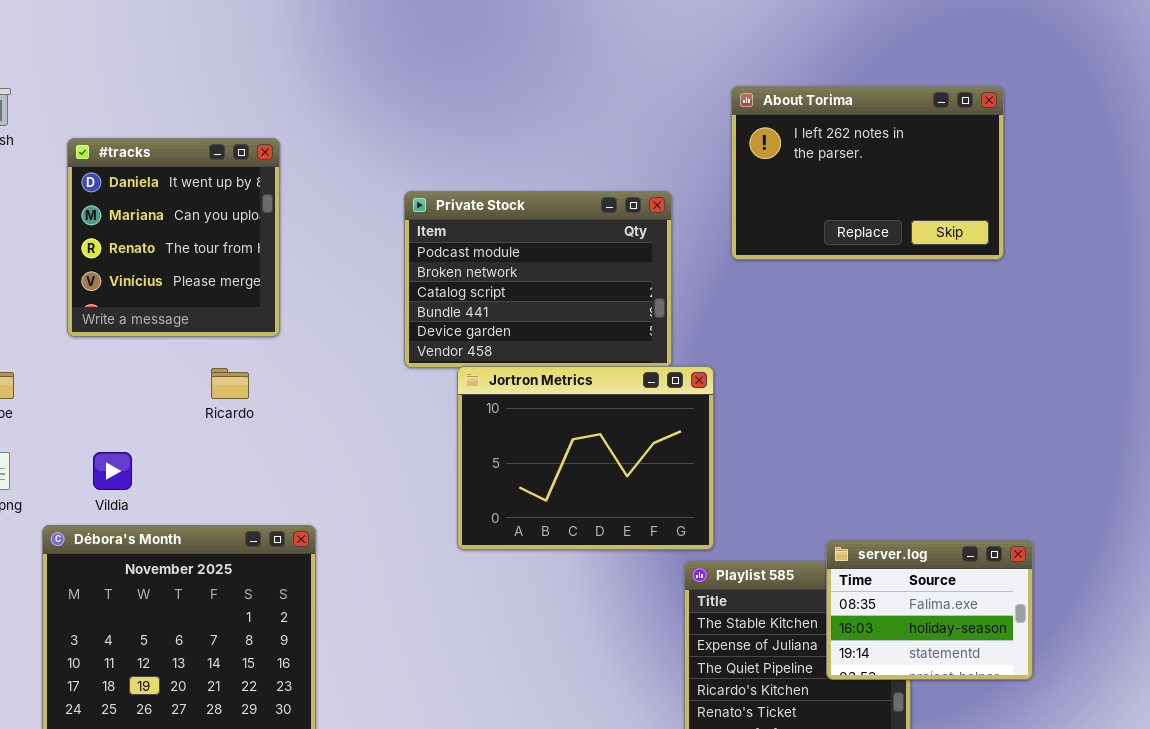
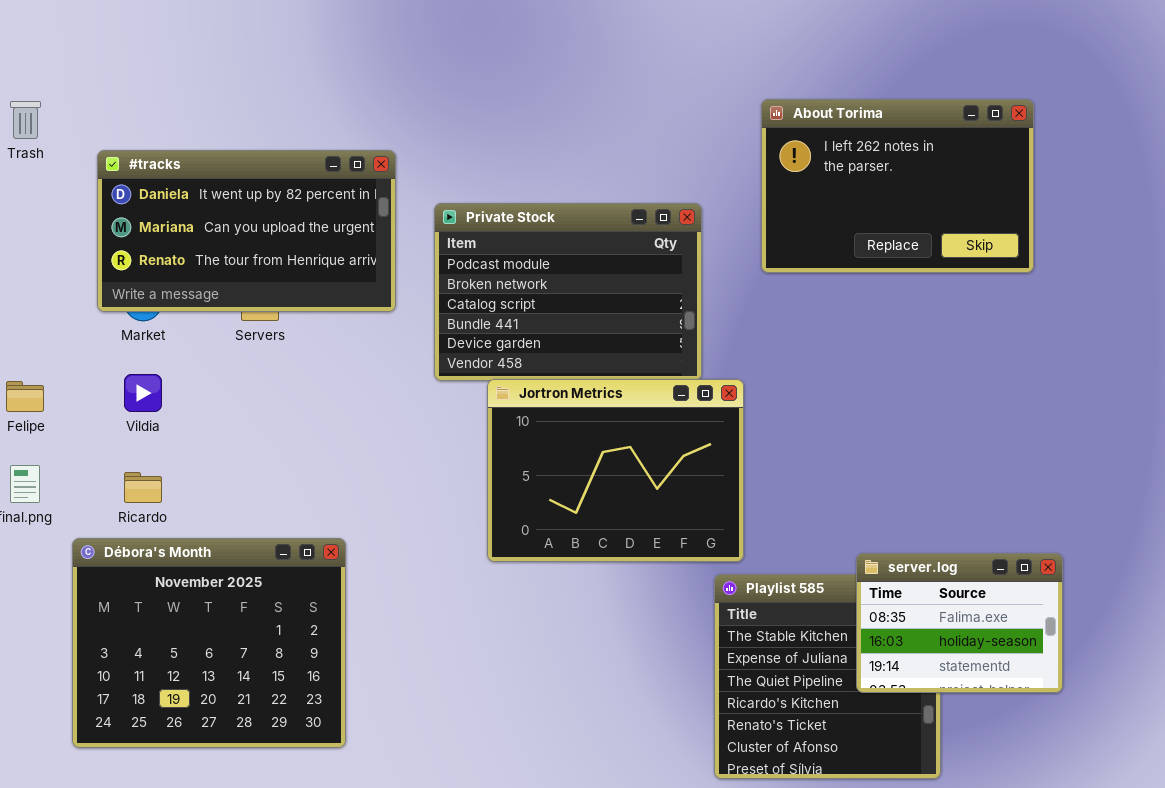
#tracks: [67,138,280,337] -> [97,150,396,312], resized
Ricardo: [211,368,249,399] -> [124,472,162,503], moved
Vildia: [93,452,132,490] -> [124,374,162,412], moved

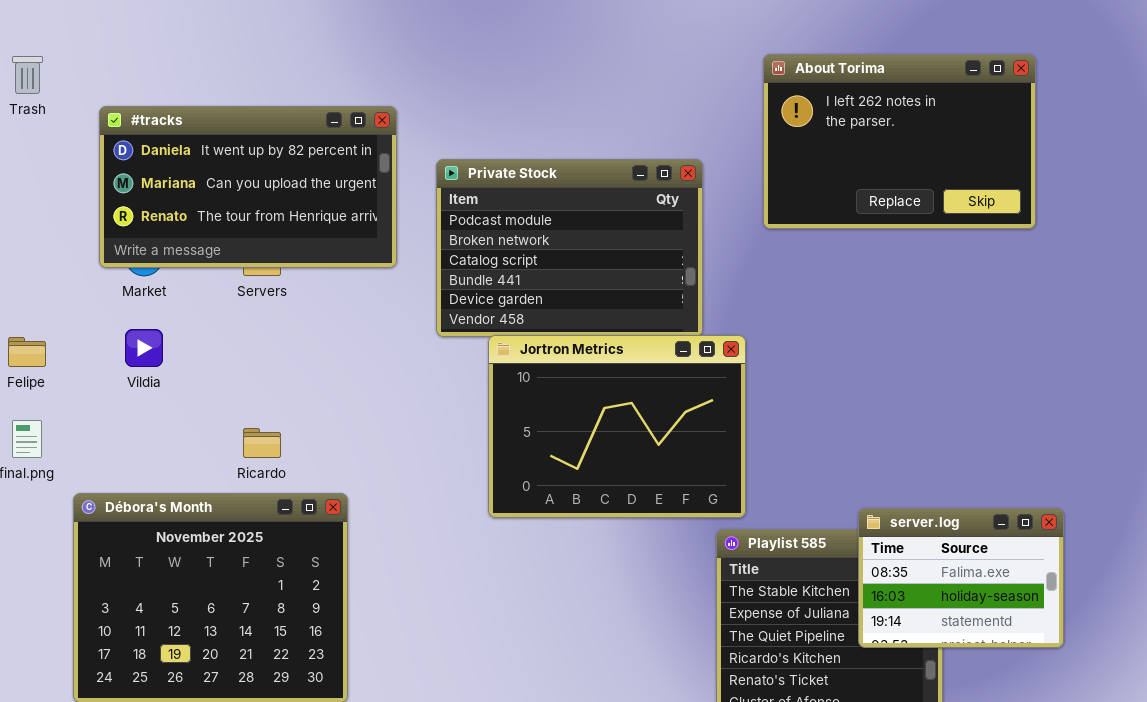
Ricardo: [124,472,162,503] -> [243,428,281,458], moved

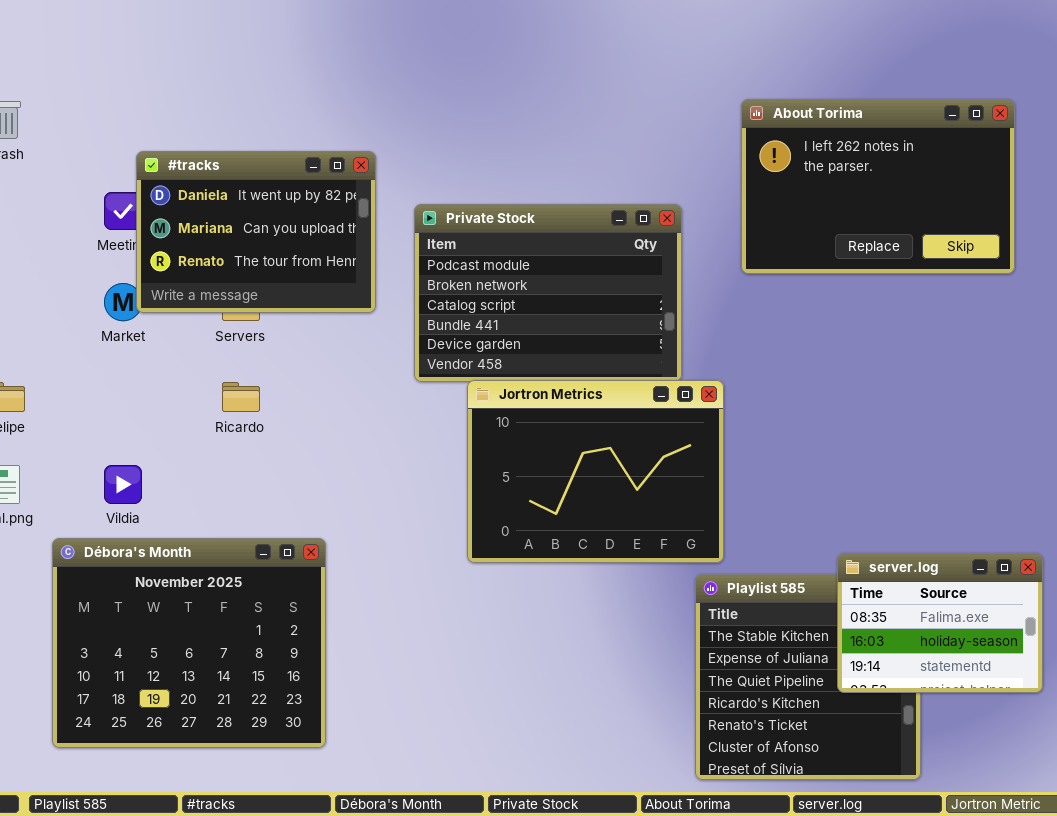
#tracks: [99,106,397,268] -> [136,151,376,313], resized
Vildia: [125,329,163,367] -> [104,465,142,504], moved
Ricardo: [243,428,281,458] -> [222,382,260,412], moved

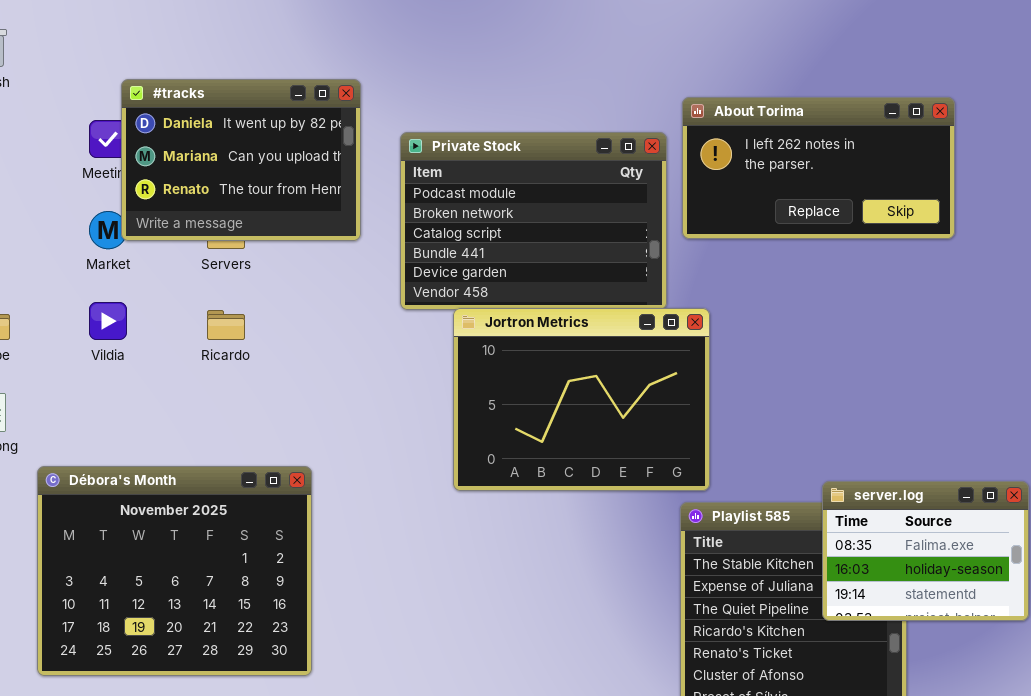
About Torima: [741,99,1015,274] -> [682,97,955,239], moved, resized
Vildia: [104,465,142,504] -> [89,302,127,340], moved

